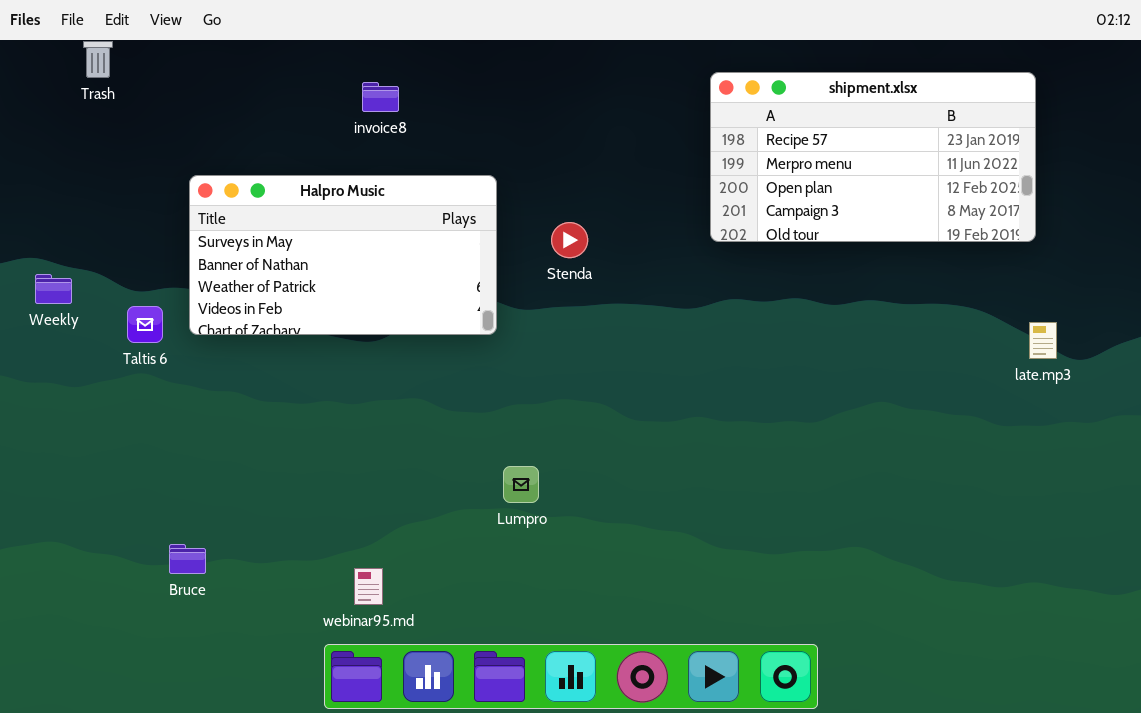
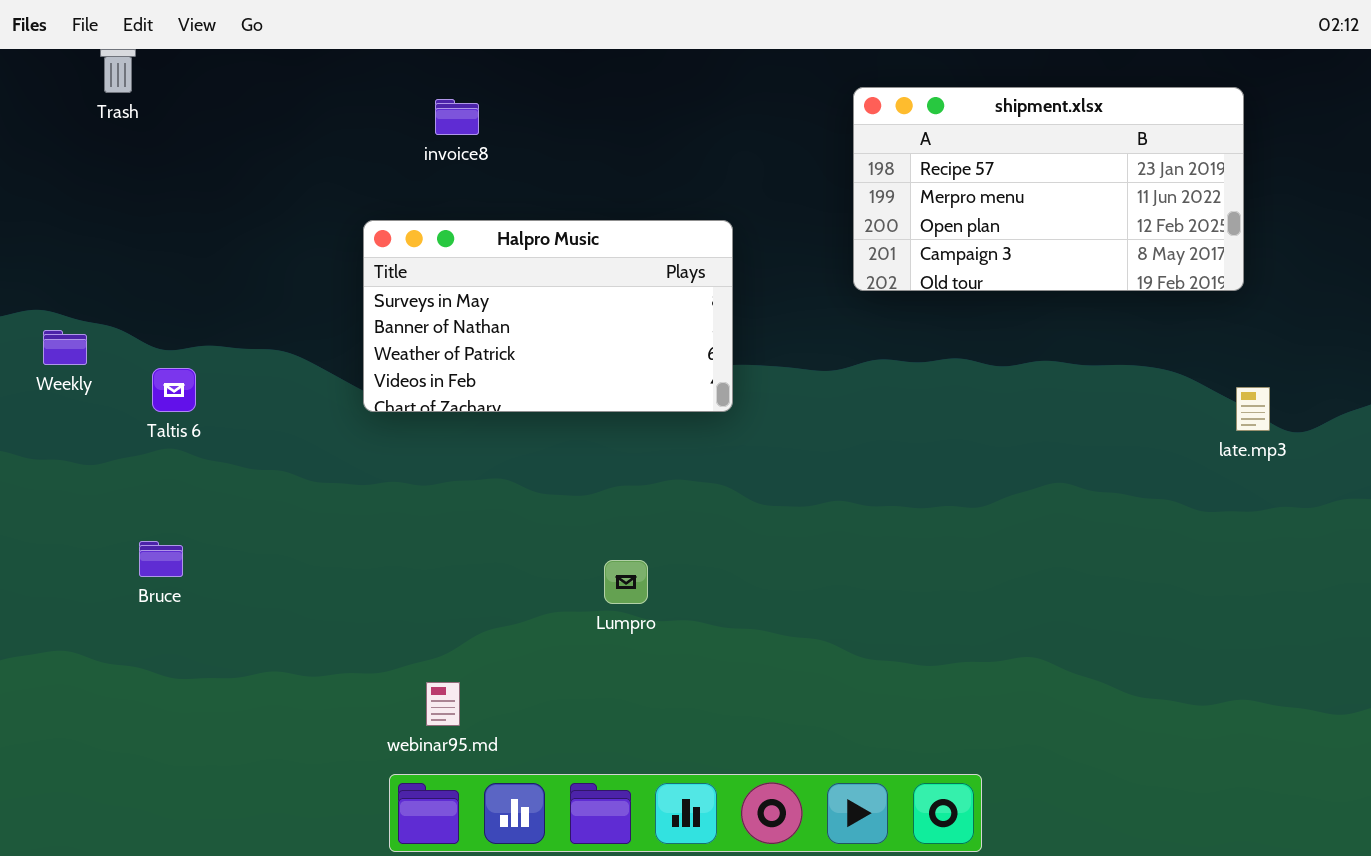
Halpro Music: [189,175,497,335] -> [363,220,733,412], moved
Bruce: [169,544,206,574] -> [139,541,183,577], moved

